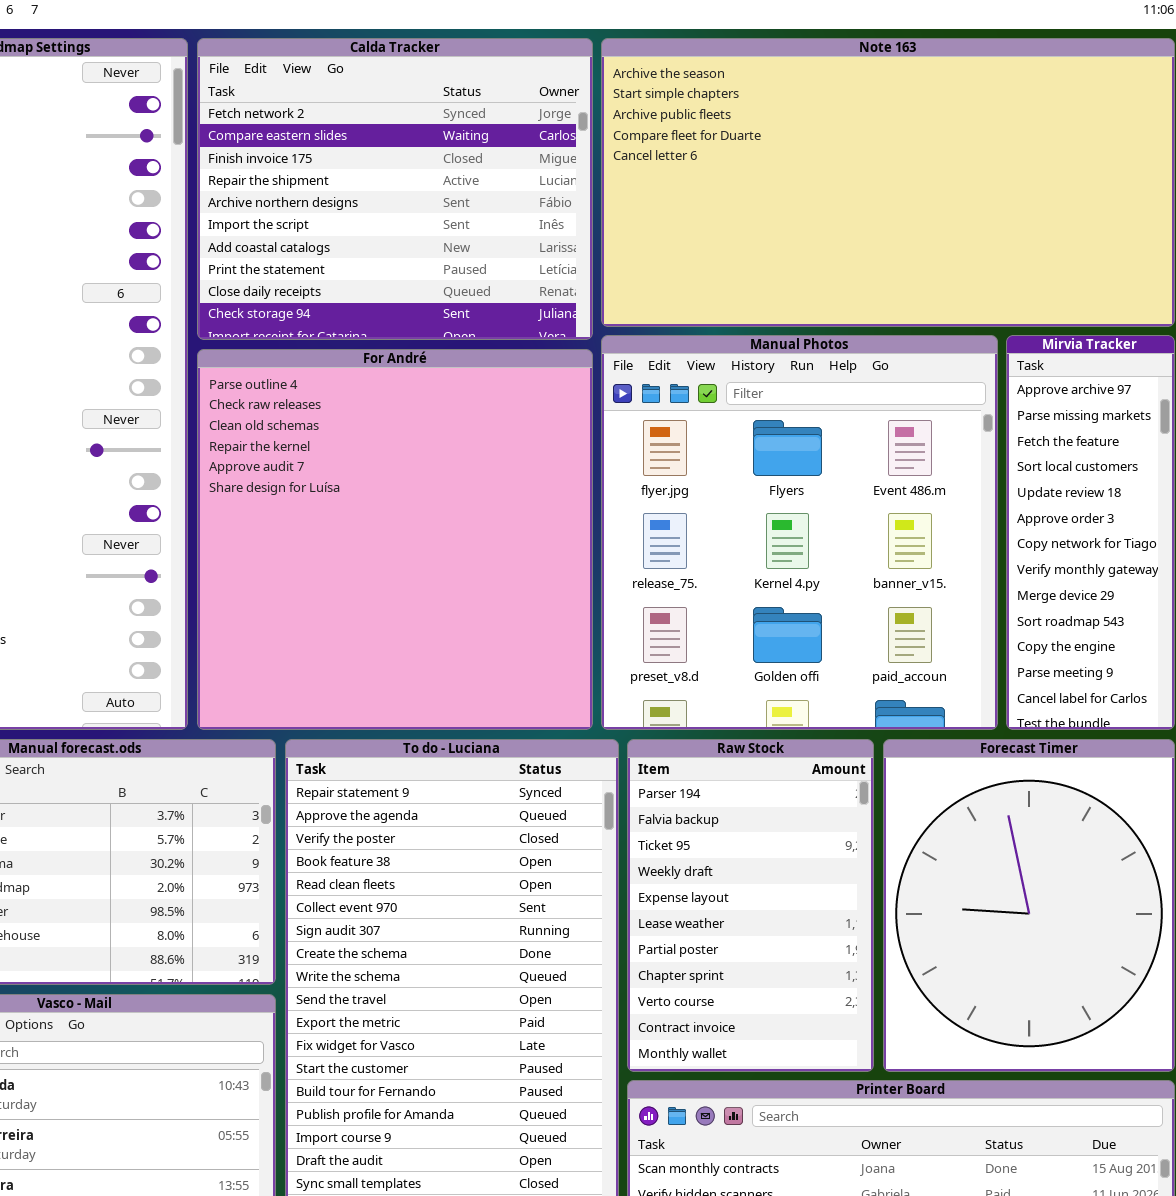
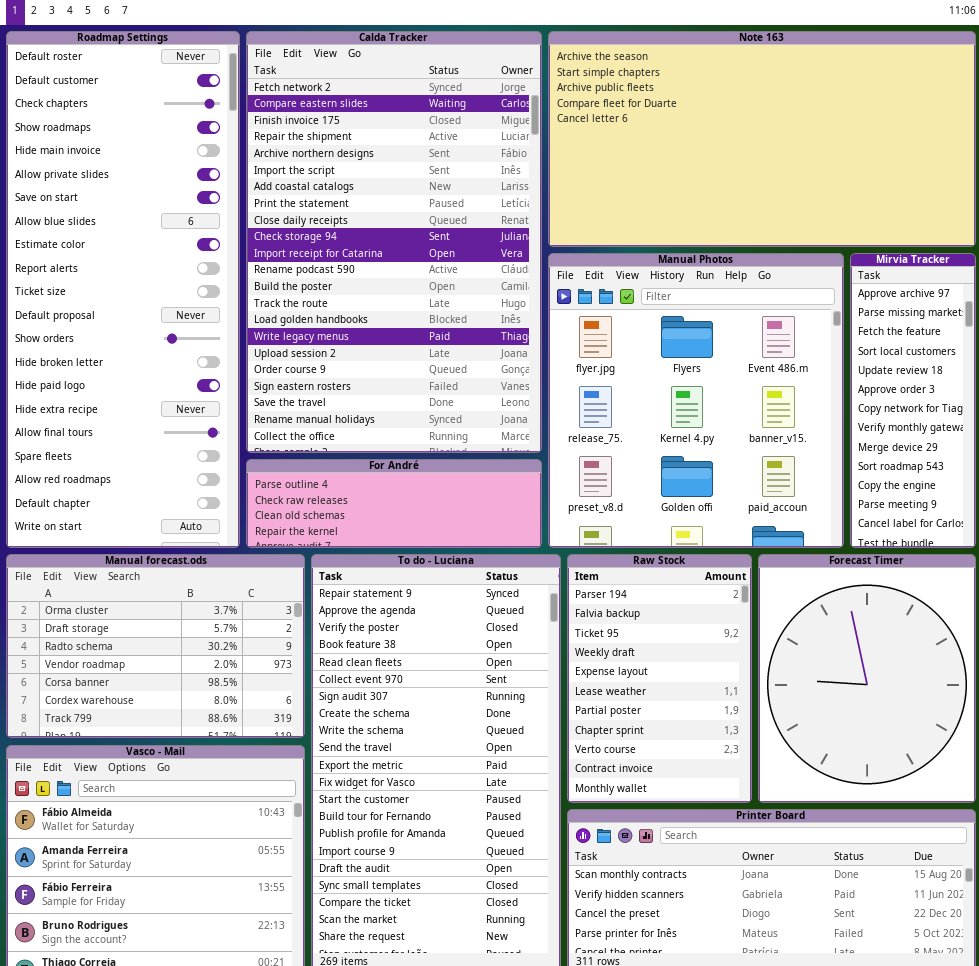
Calda Tracker: [197,38,593,340] -> [246,31,542,453], resized
For André: [197,349,593,730] -> [246,459,542,548], resized

